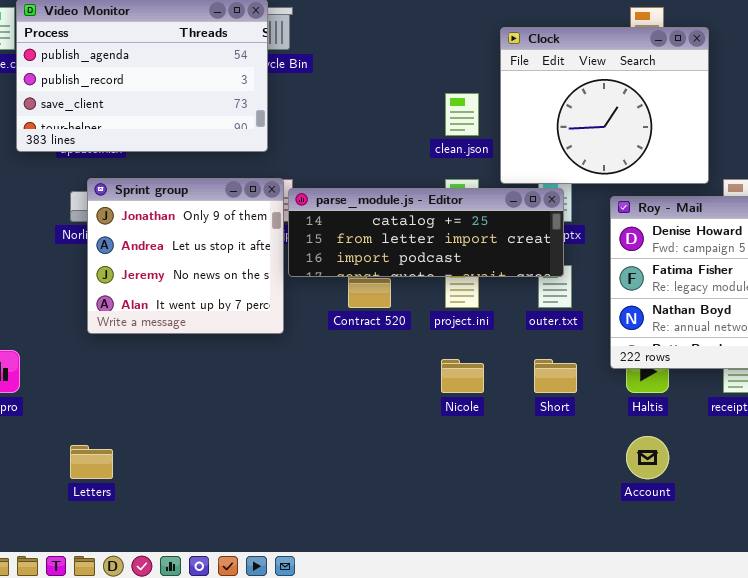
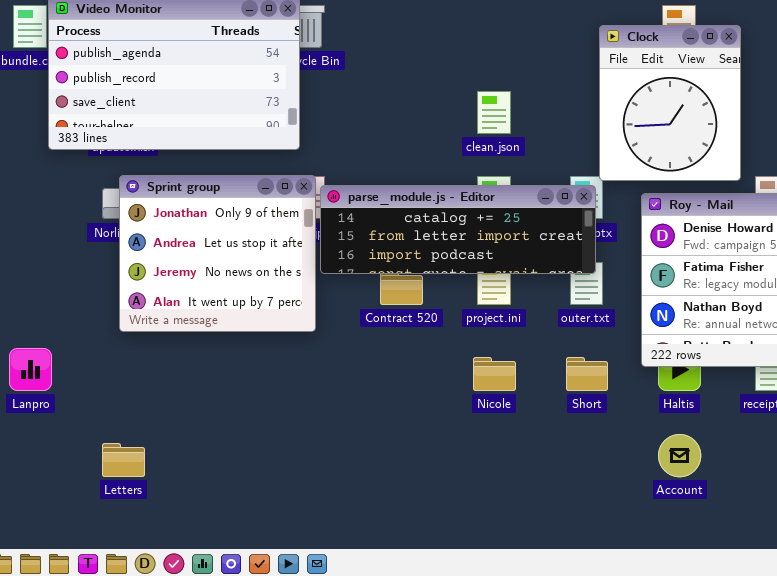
Clock: [500,27,709,184] -> [599,25,741,181], resized

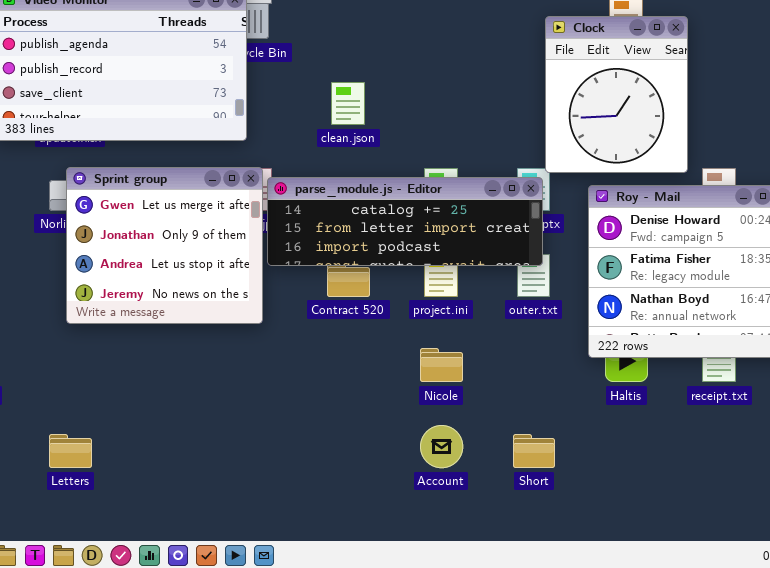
clean.json: [477,91,511,134] -> [331,82,365,125], moved
Sprint group: [119,175,316,332] -> [66,167,263,324], scrolled up 1 row
Short: [566,357,608,391] -> [513,434,555,468], moved
Account: [658,434,701,477] -> [420,425,463,468], moved

